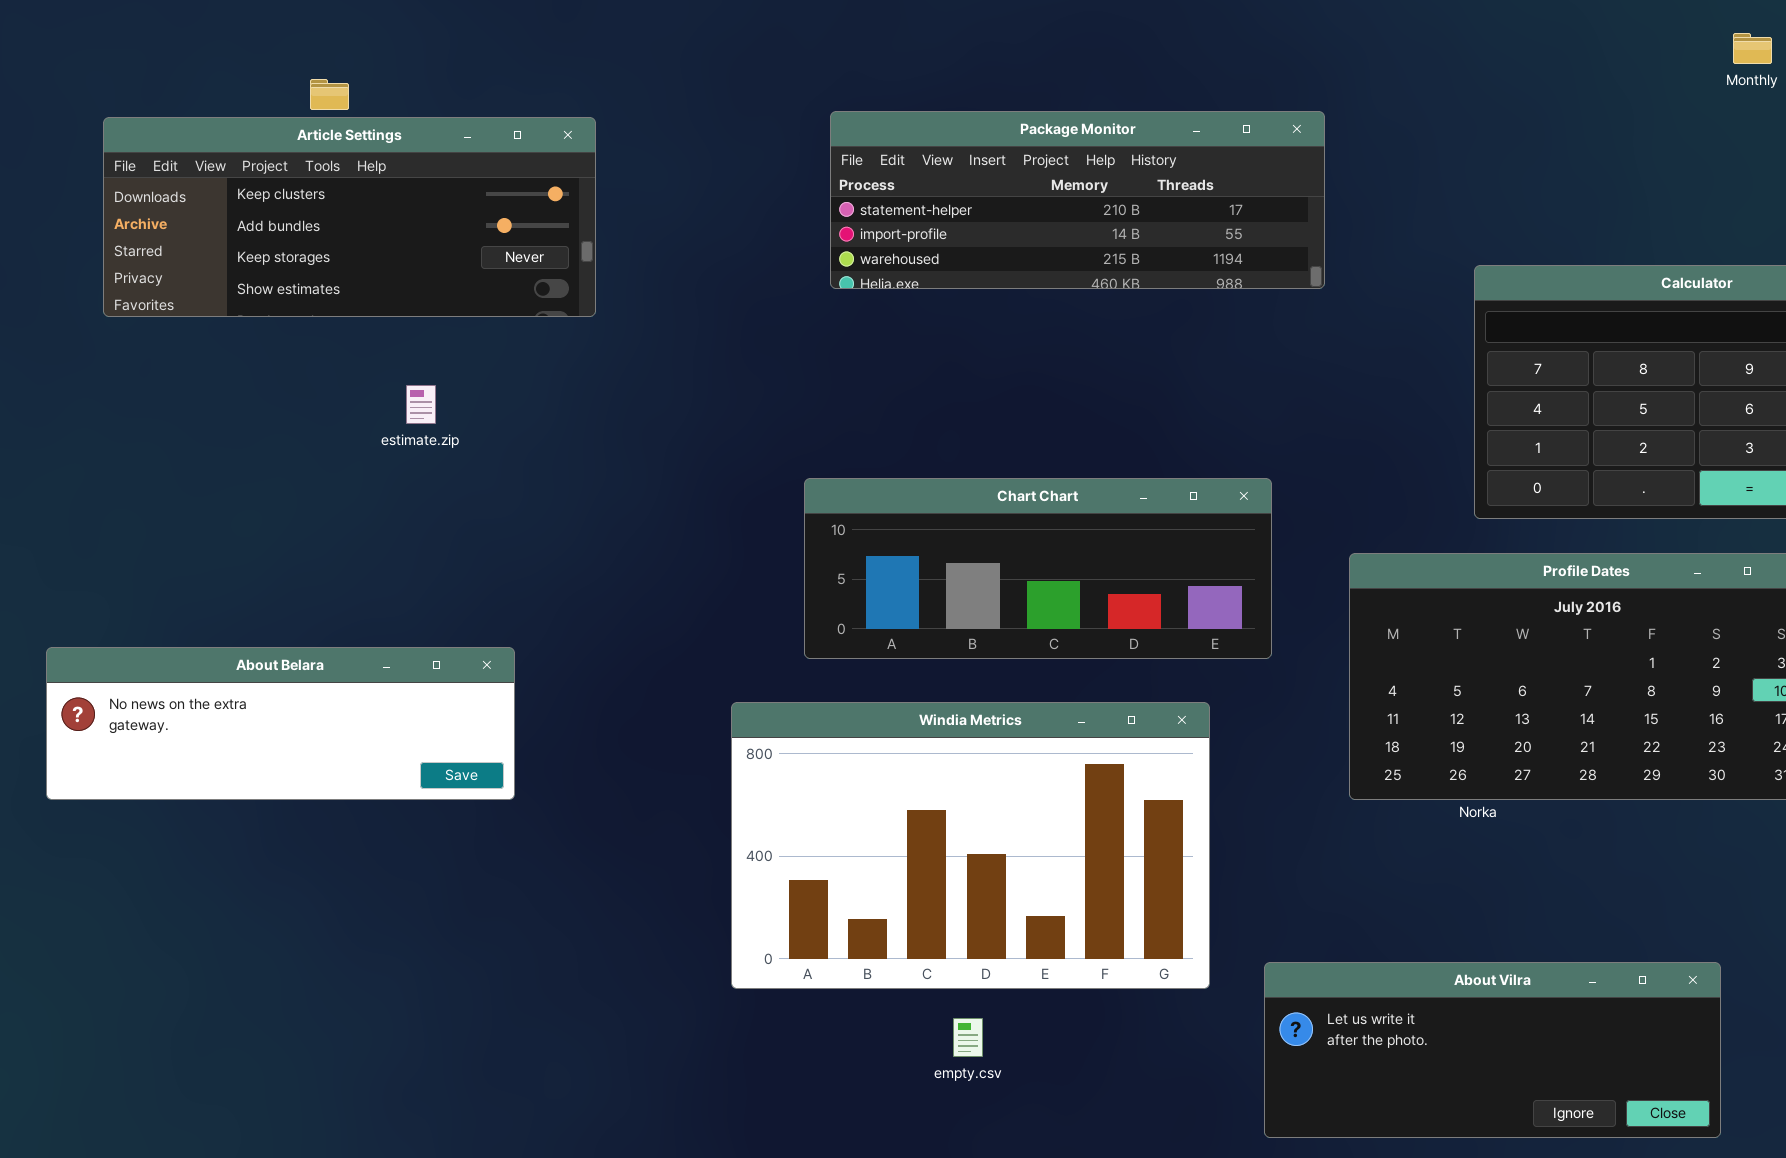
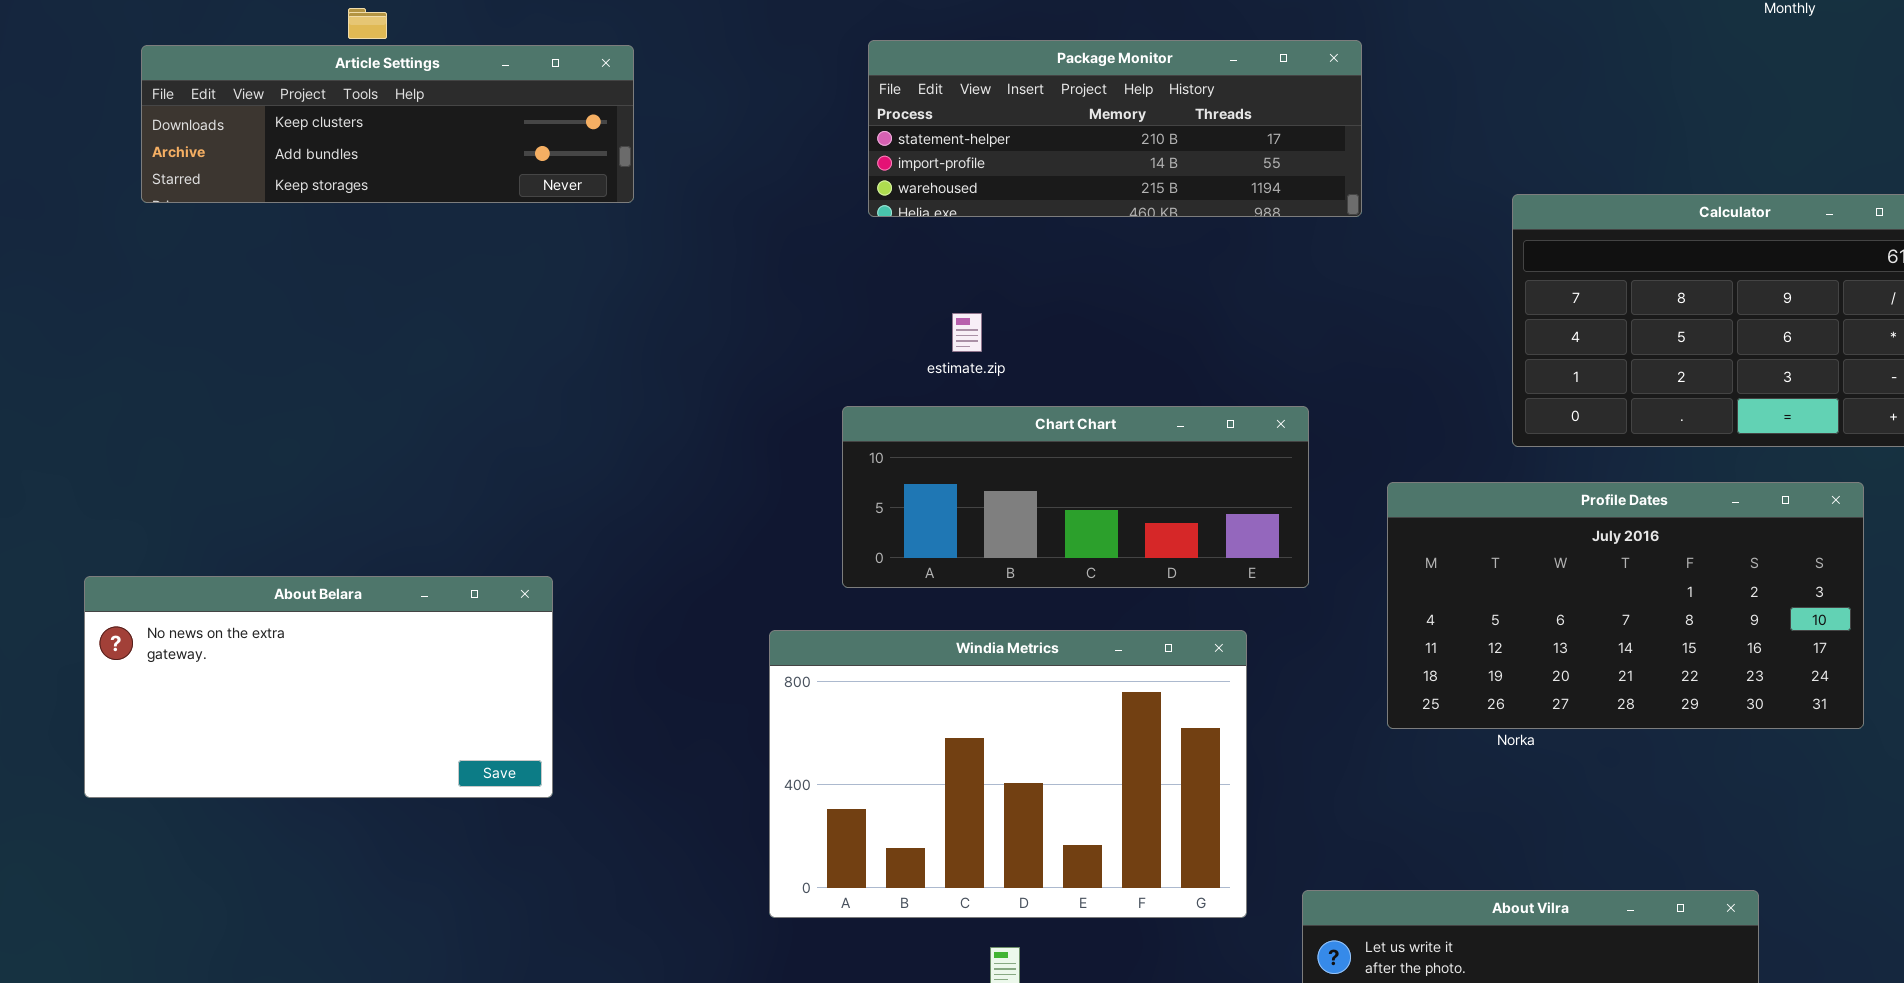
Article Settings: [103,117,596,317] -> [141,45,634,203], resized
estimate.zip: [406,385,436,424] -> [952,313,982,352], moved
About Belara: [46,647,515,800] -> [84,576,553,798], resized

